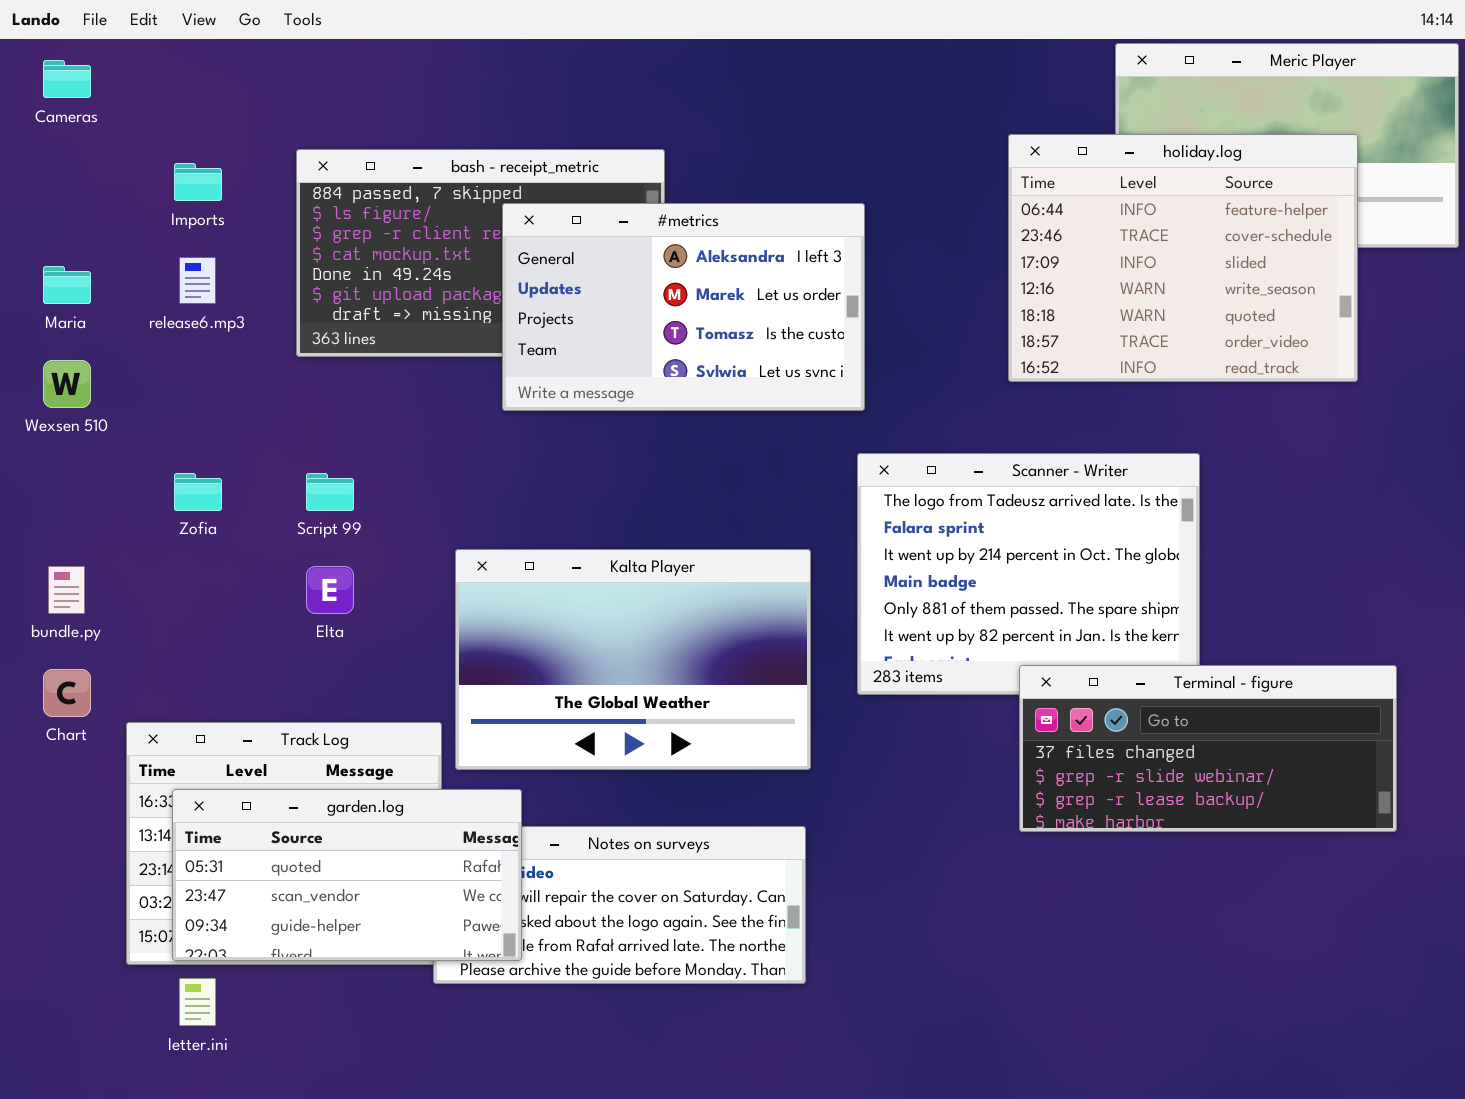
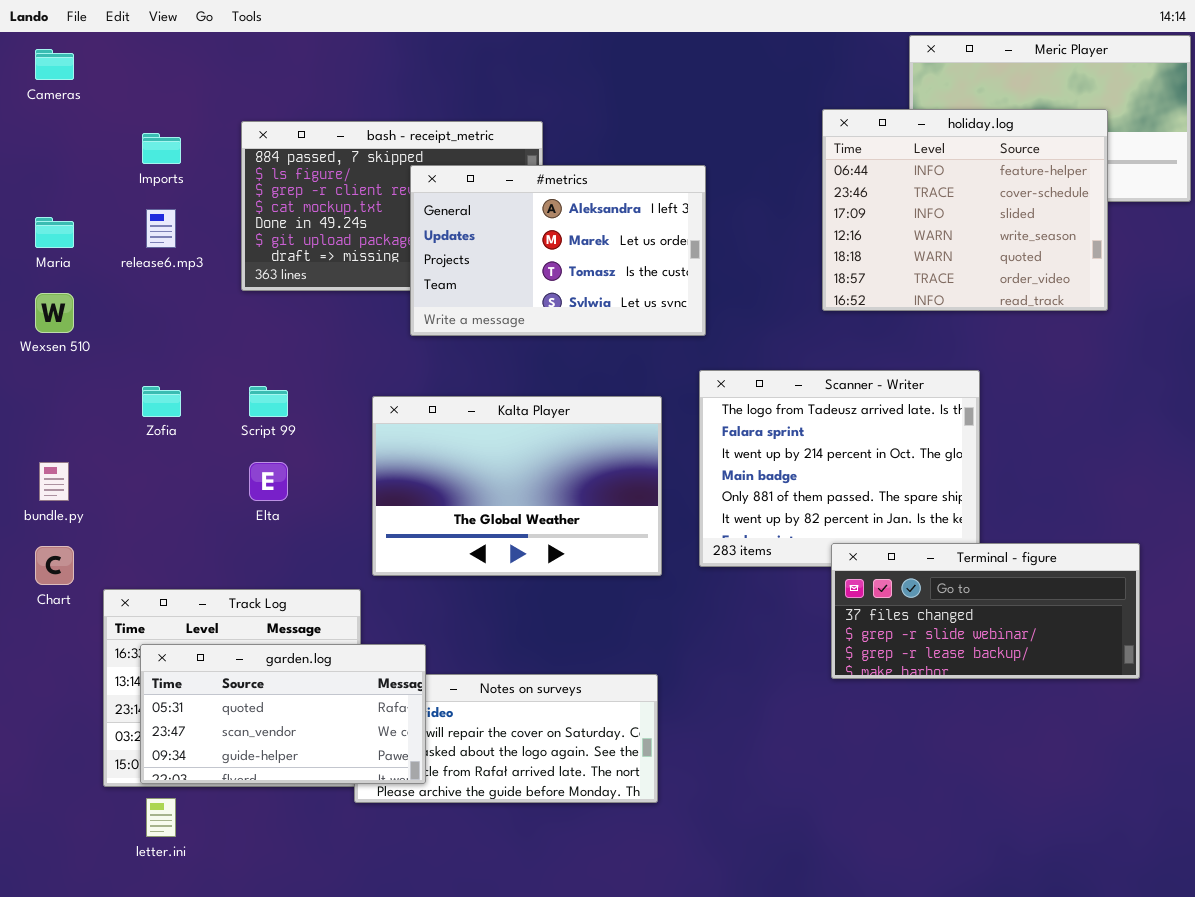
Kalta Player: [455,549,811,770] -> [372,396,662,576], moved

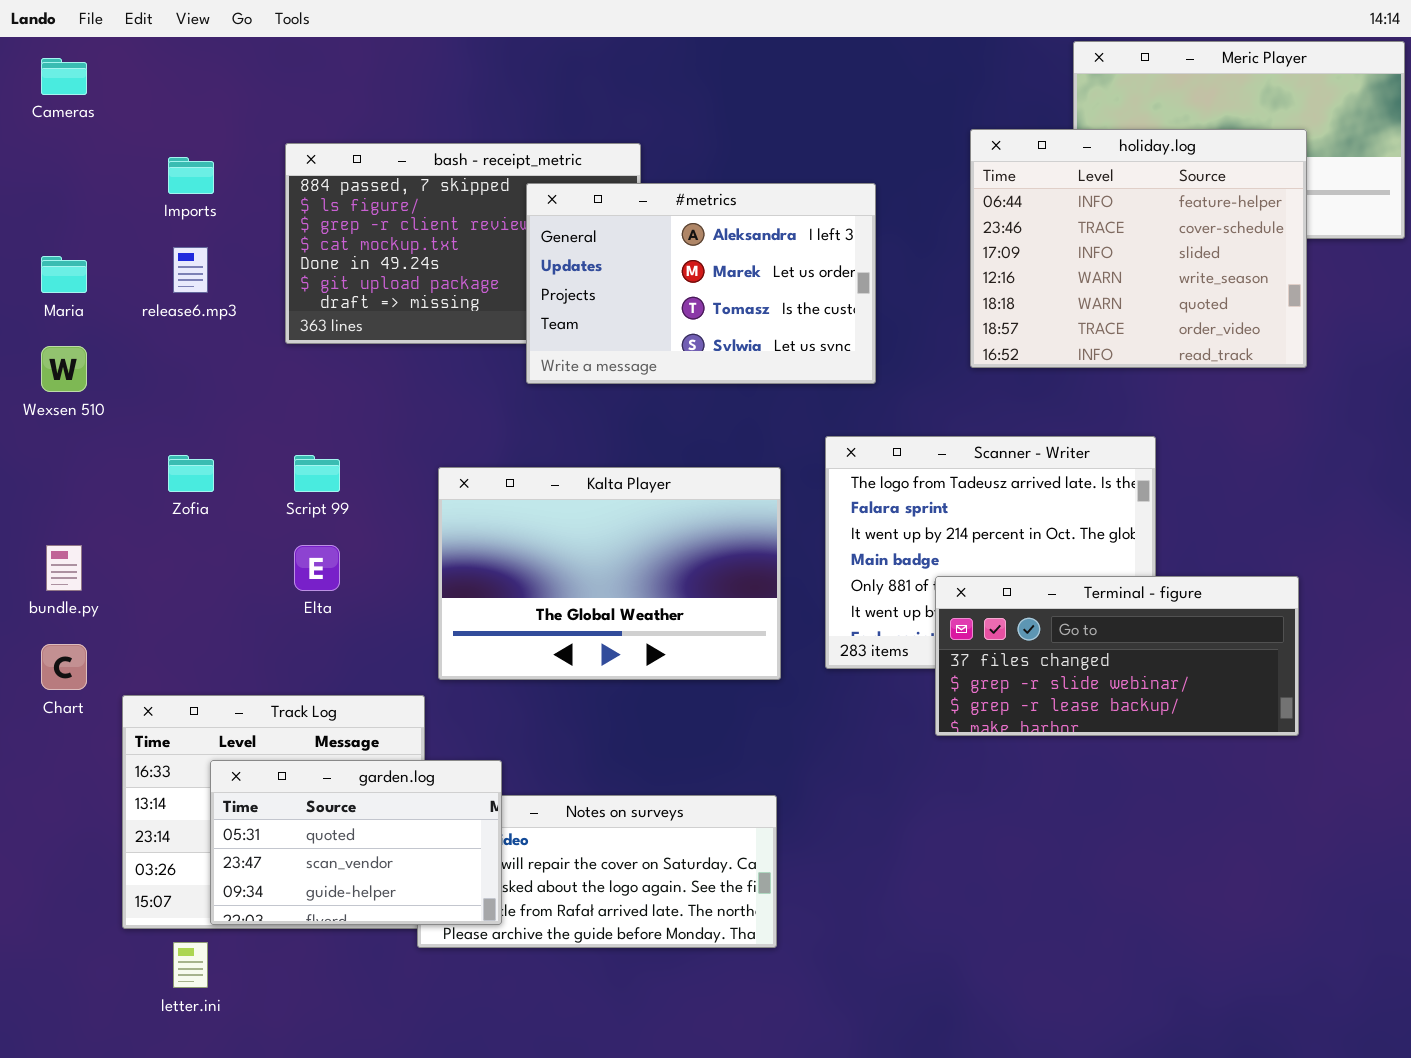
#metrics: [410,165,706,336] -> [526,183,876,384], moved
Terminal - figure: [831,543,1140,679] -> [935,576,1299,736], moved
garden.log: [140,644,426,784] -> [210,760,502,925], resized

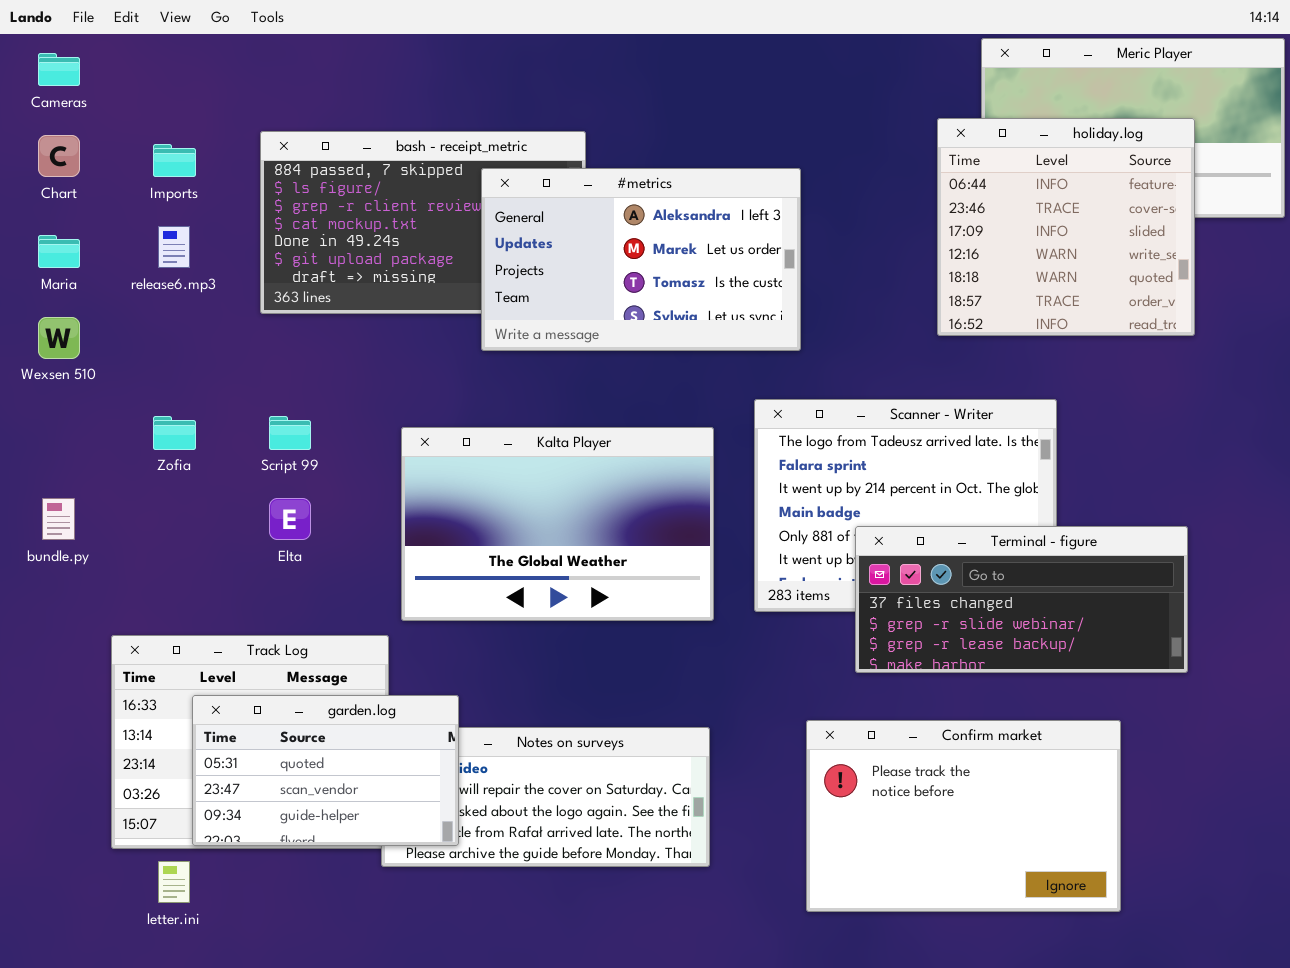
holiday.log: [970,129,1307,368] -> [937,118,1195,336], resized
Chart: [41,644,87,690] -> [38,135,80,177], moved
Confirm market: none -> [806,720,1121,912], opened

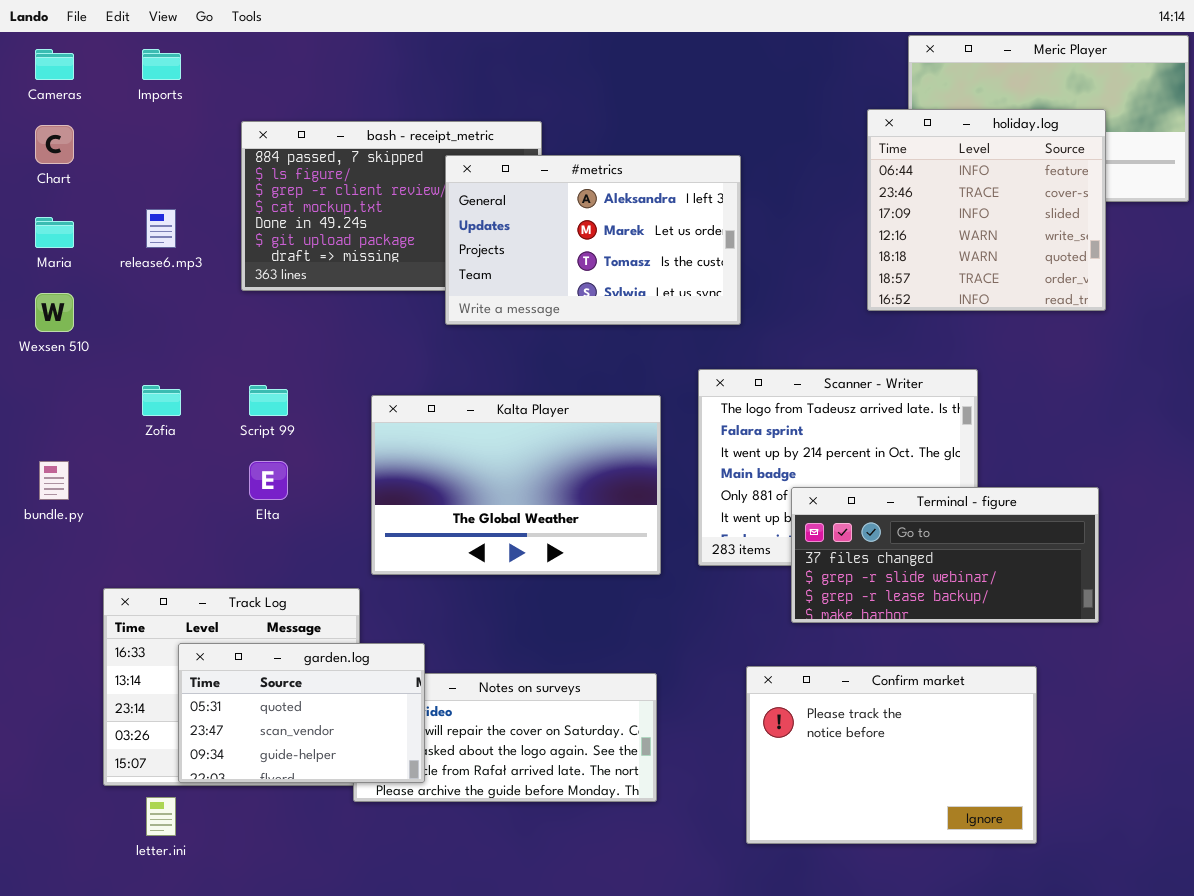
Imports: [153,144,196,177] -> [142,49,181,80], moved

